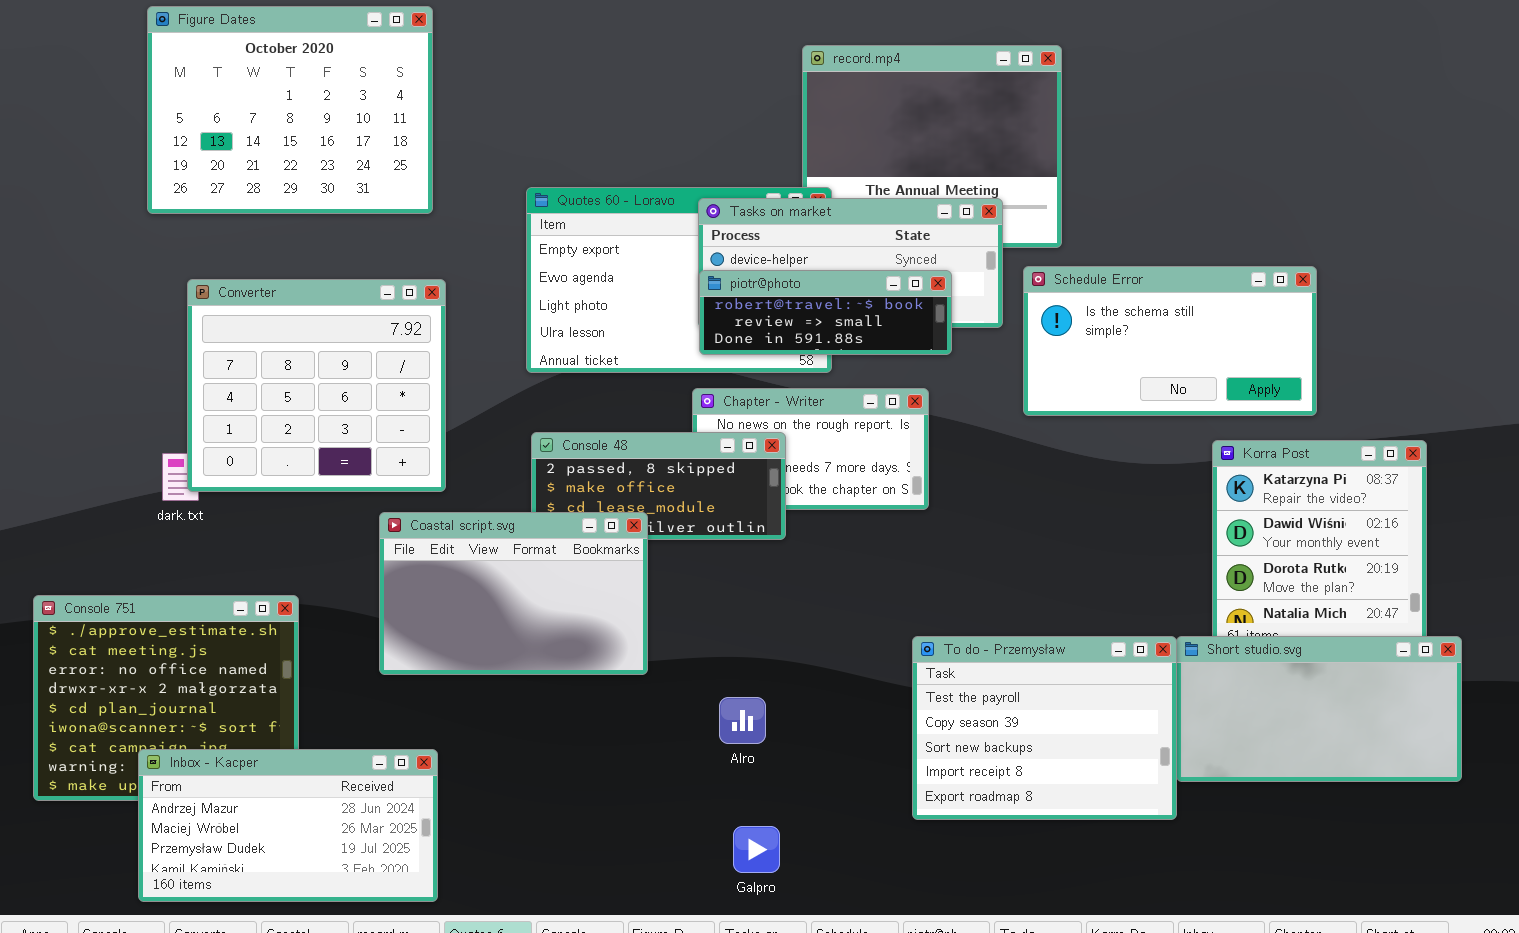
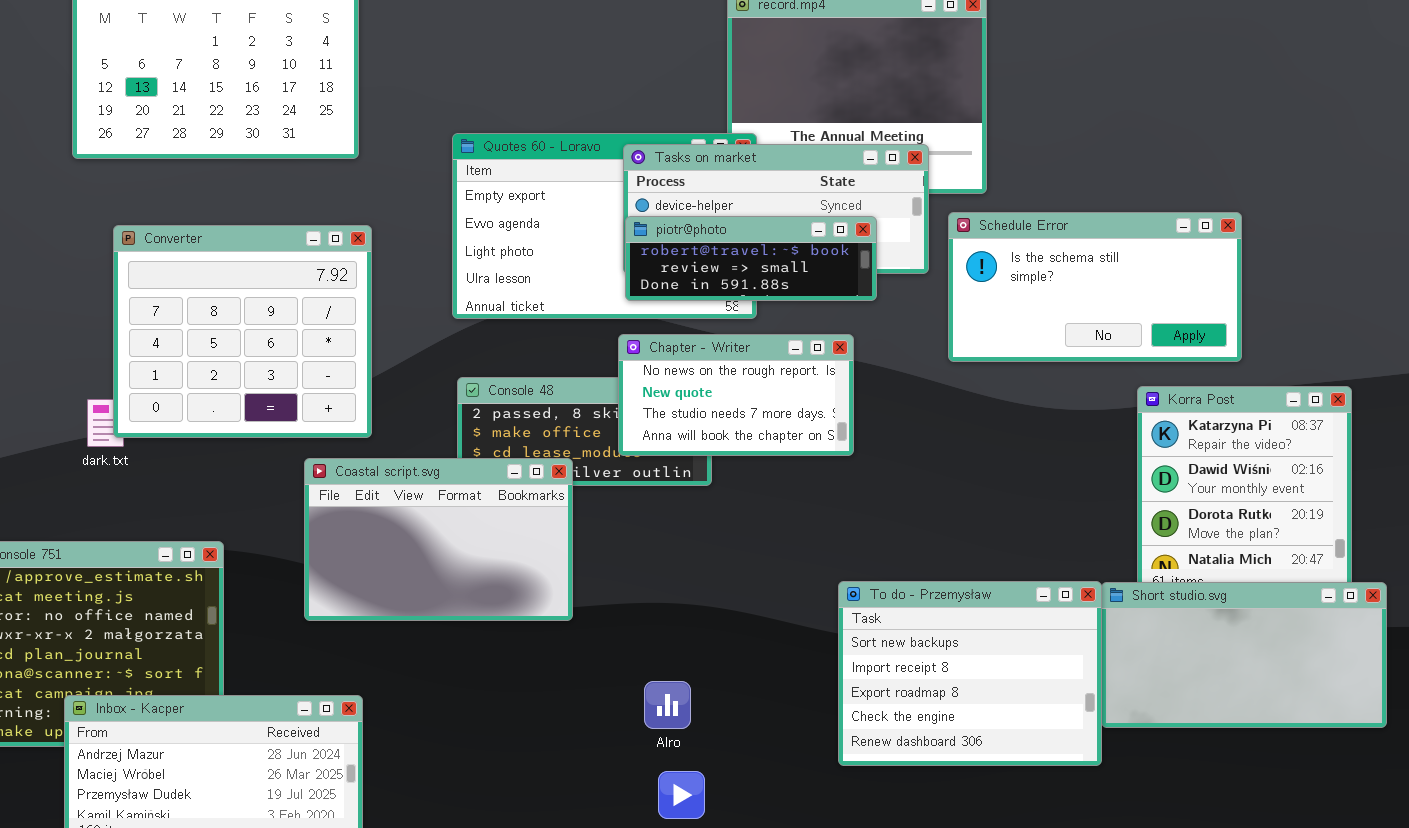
Chapter - Writer: [692,388,929,510] -> [618,334,854,456], raised
To do - Przemysław: [912,636,1177,820] -> [838,581,1102,766], scrolled down 2 rows
Alro: [719,697,766,744] -> [644,681,691,729], moved

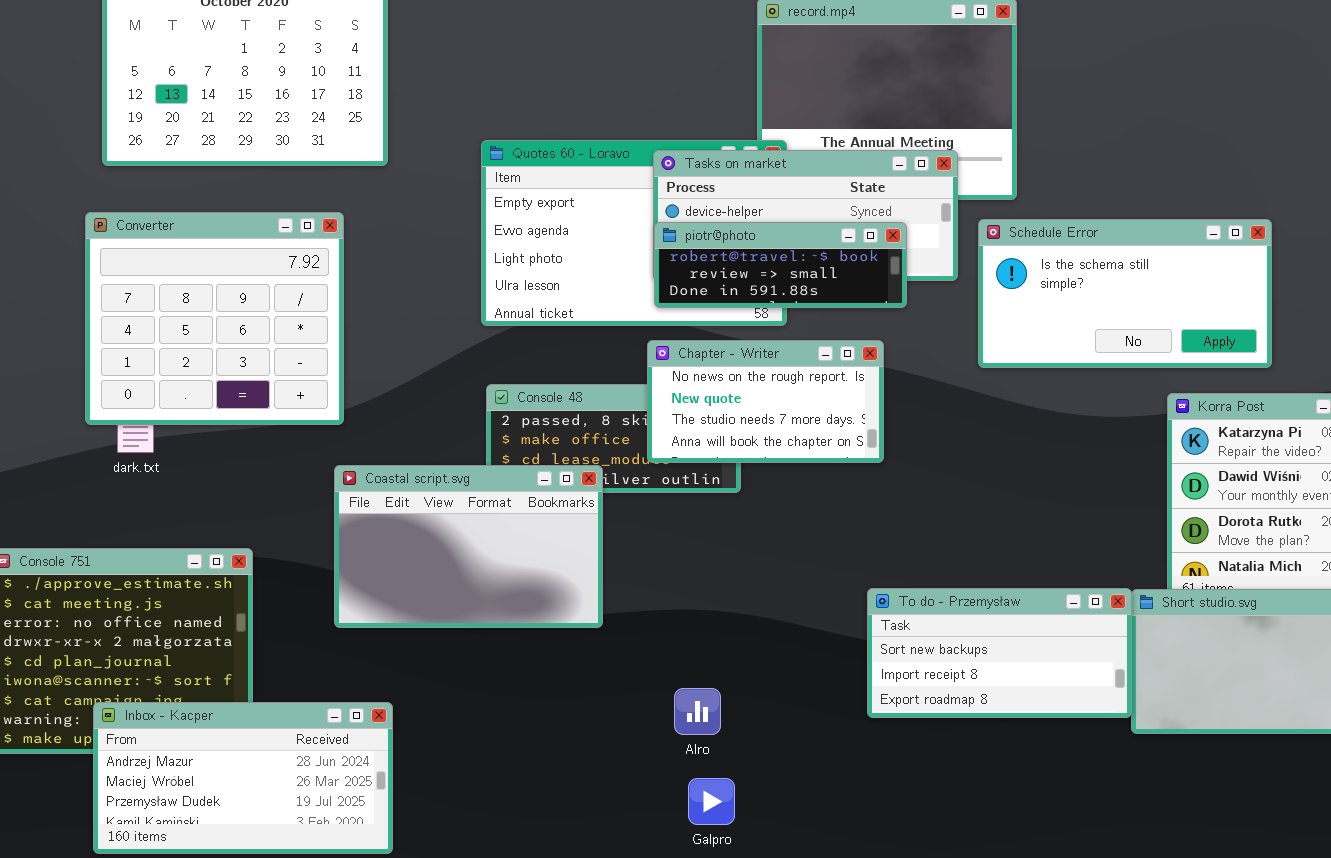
Converter: [113,225,372,438] -> [85,212,344,425], moved
To do - Przemysław: [838,581,1102,766] -> [867,588,1132,718], resized

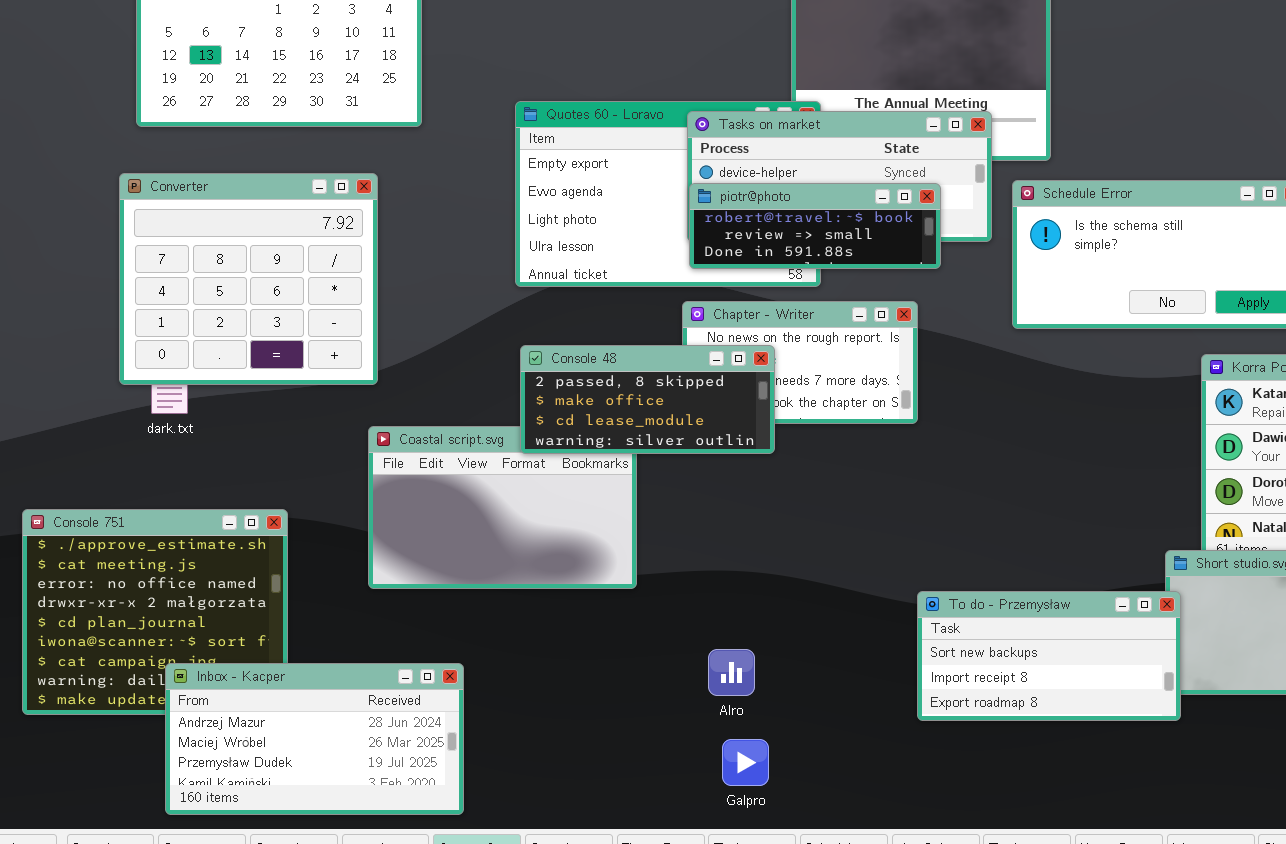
Console 48: [486,384,741,493] -> [520,345,775,454], raised
To do - Przemysław: [867,588,1132,718] -> [917,591,1181,721], moved
Inbox - Kacper: [93,702,393,854] -> [165,663,464,815], moved

